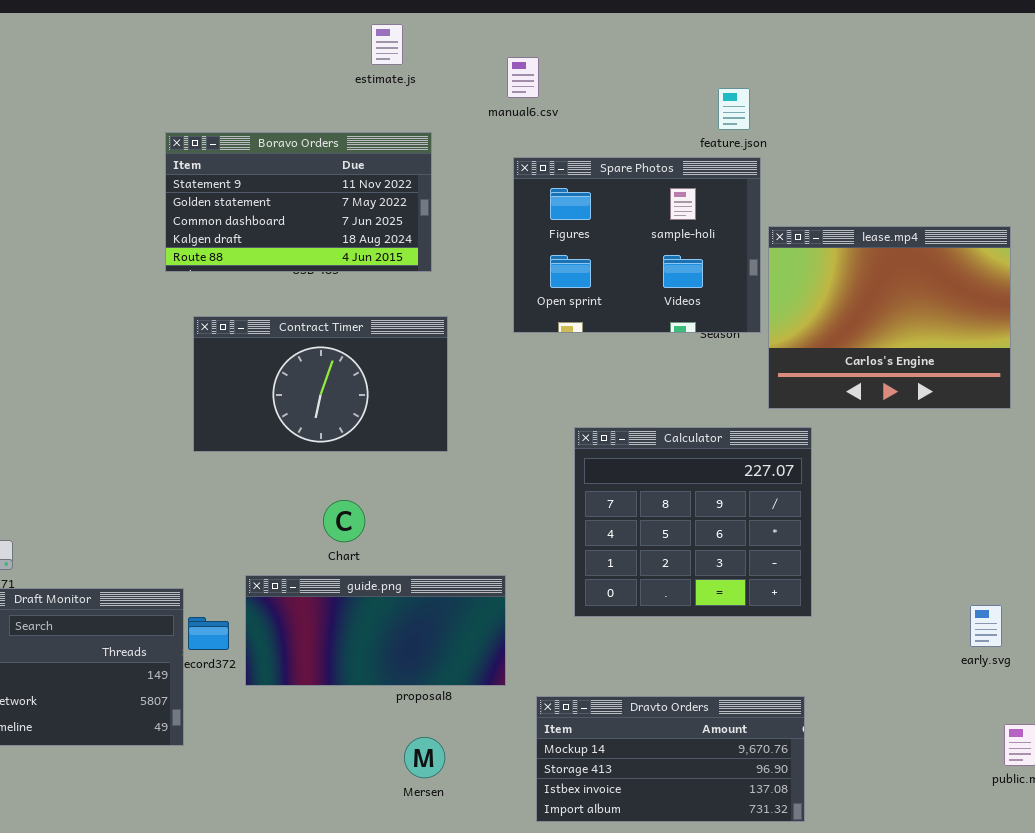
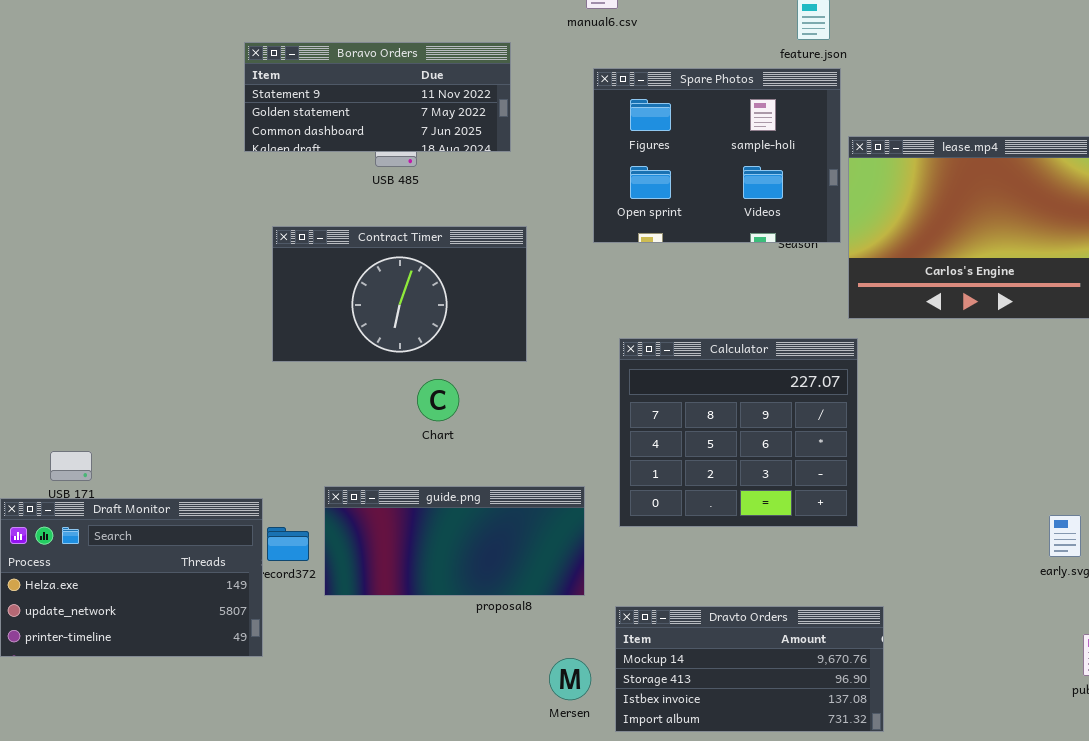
Boravo Orders: [165,132,432,272] -> [244,42,511,152], resized
Calculator: [574,427,812,617] -> [619,338,858,527], moved
Chart: [323,500,365,542] -> [417,379,459,421], moved
Mersen: [404,737,445,778] -> [549,658,591,700], moved

